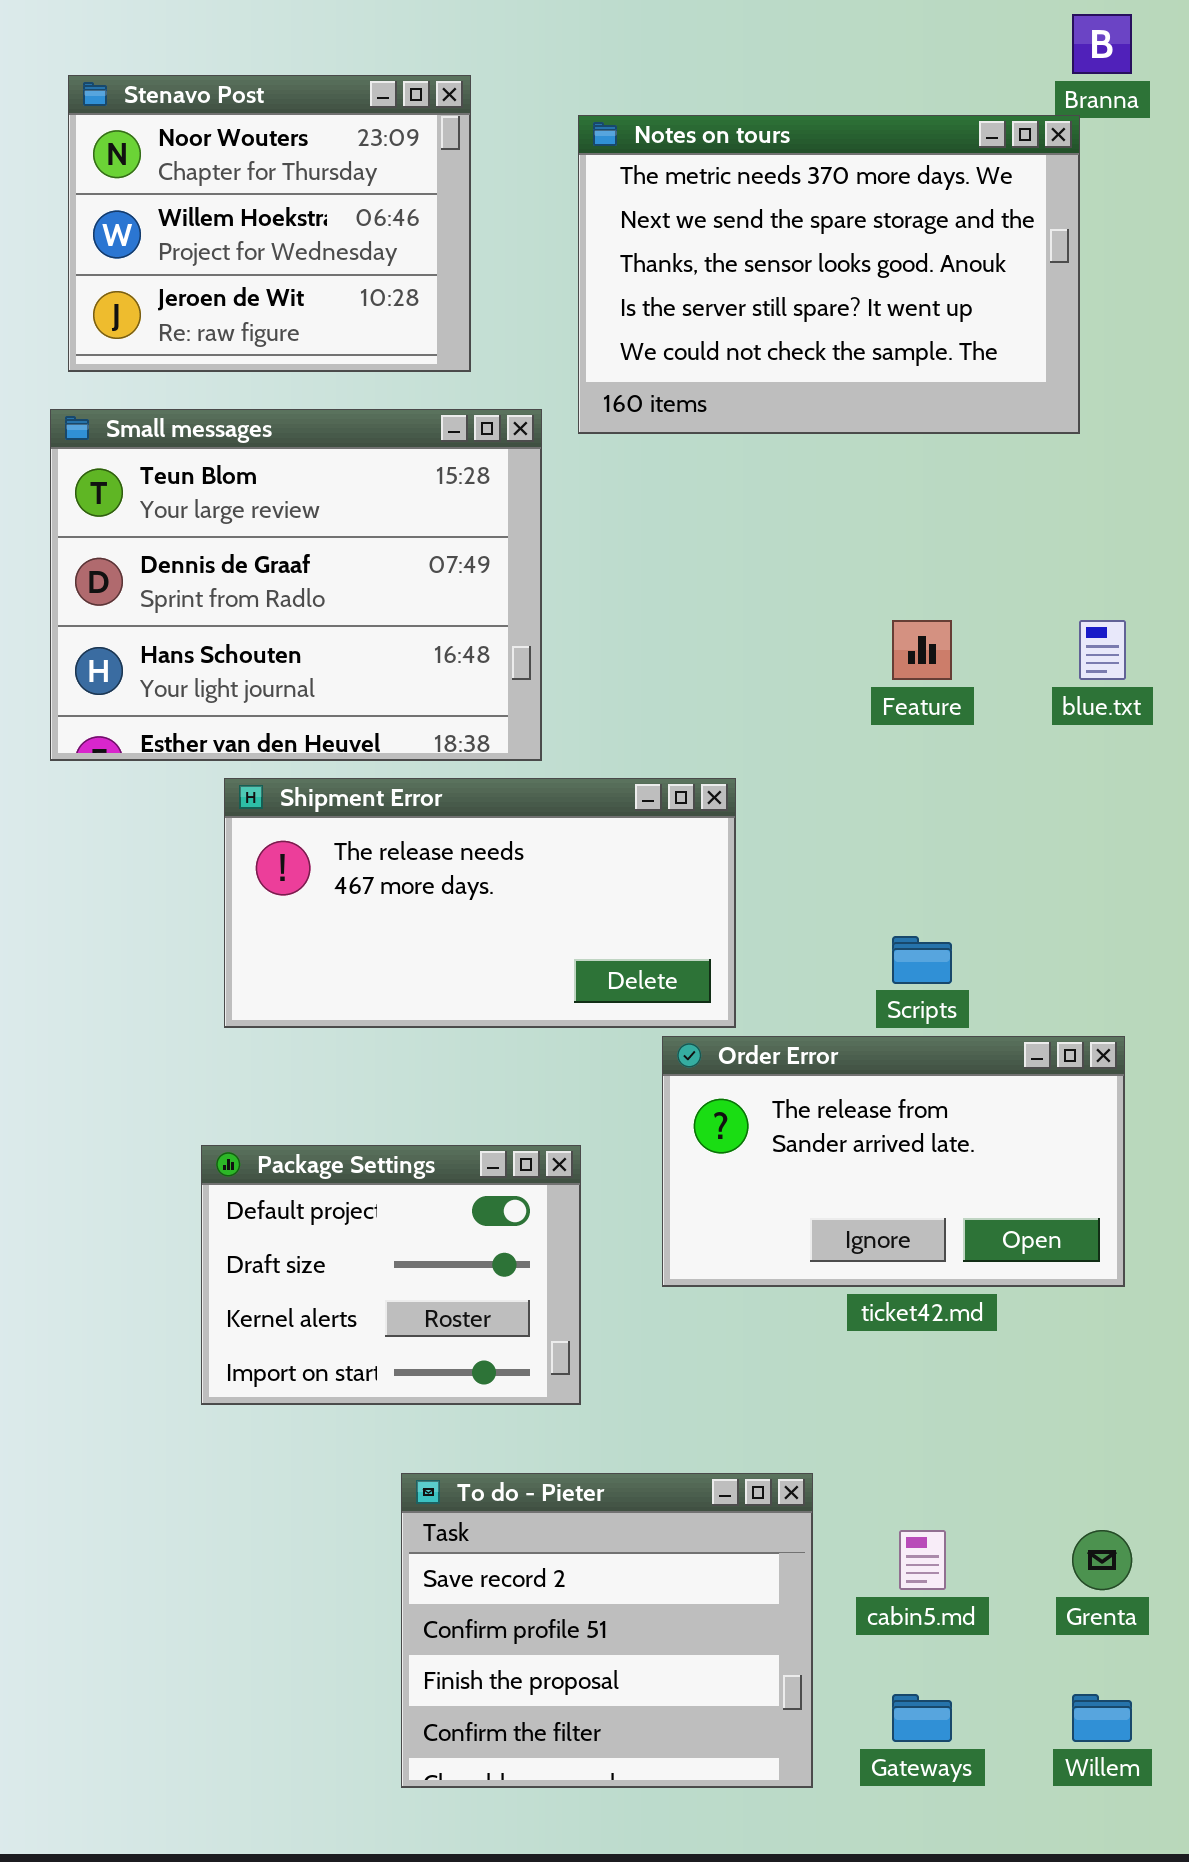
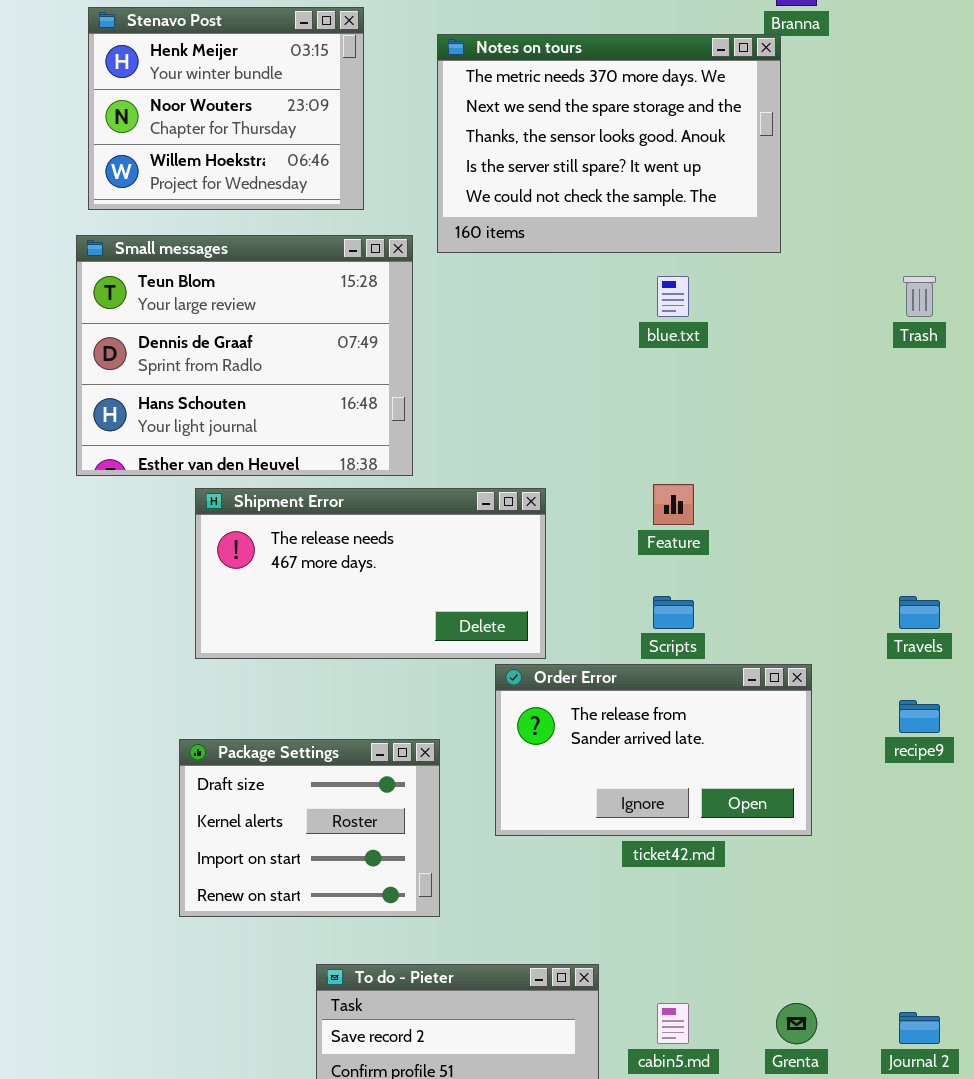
Stenavo Post: [68,75,471,372] -> [88,7,364,210], scrolled up 1 row
Feature: [892,620,952,680] -> [653,484,694,525], moved
blue.txt: [1079,620,1126,680] -> [657,276,689,317], moved
Package Settings: [201,1145,581,1405] -> [179,739,440,917], scrolled down 1 row

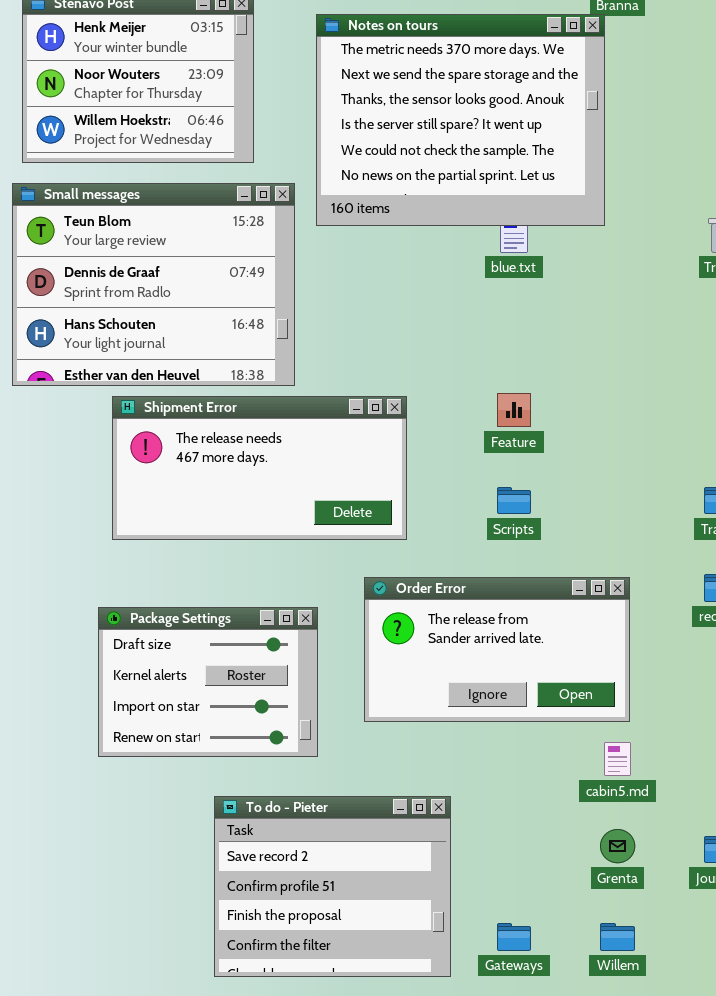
Notes on tours: [437,34,781,253] -> [316,14,605,226], resized
Order Error: [495,664,812,836] -> [364,577,630,722], moved
cabin5.md: [657,1003,689,1044] -> [604,742,631,776], moved

